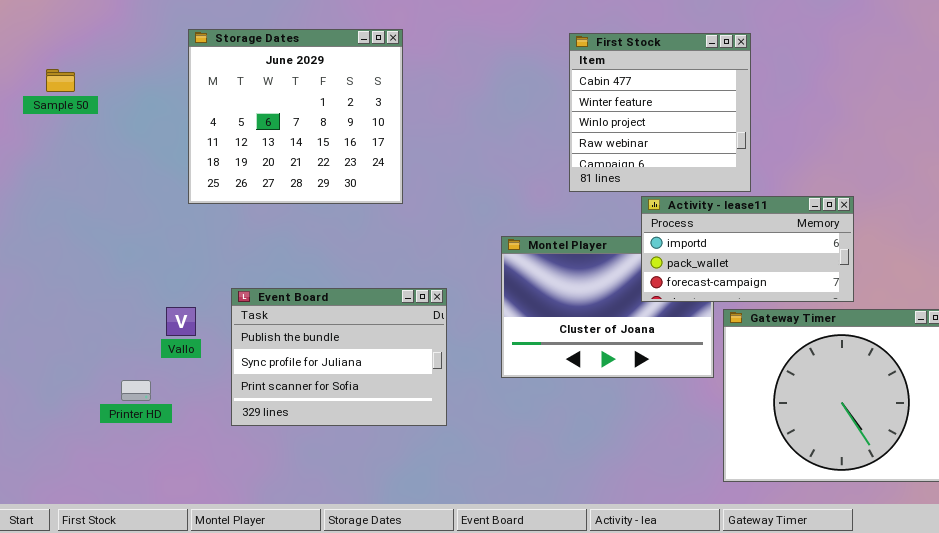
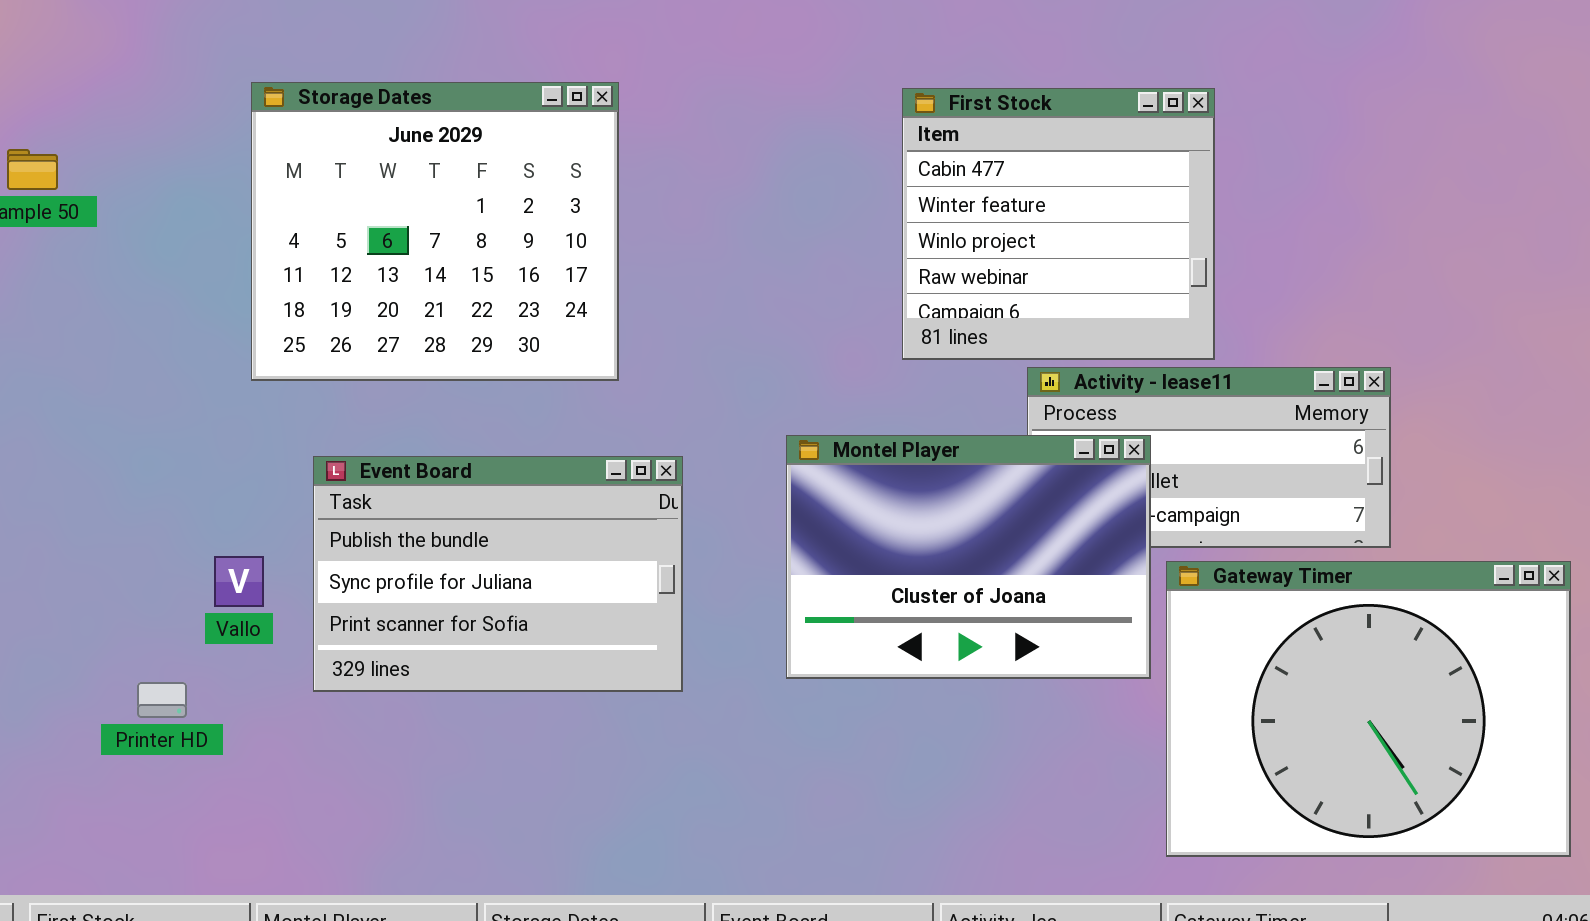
Montel Player: [501,236,714,378] -> [786,435,1151,679], raised
Event Board: [231,288,447,426] -> [313,456,683,692], moved

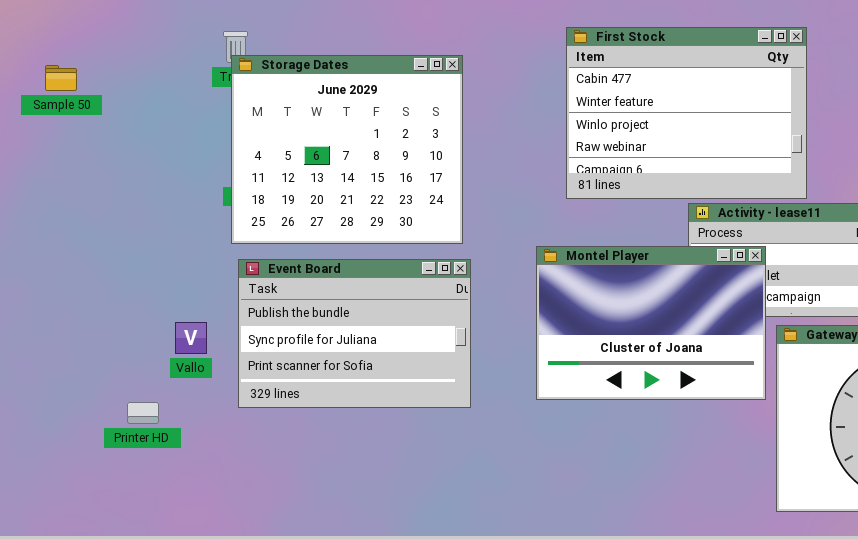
Storage Dates: [251,82,619,381] -> [231,55,463,244], moved
First Stock: [902,88,1215,360] -> [566,27,807,199], resized

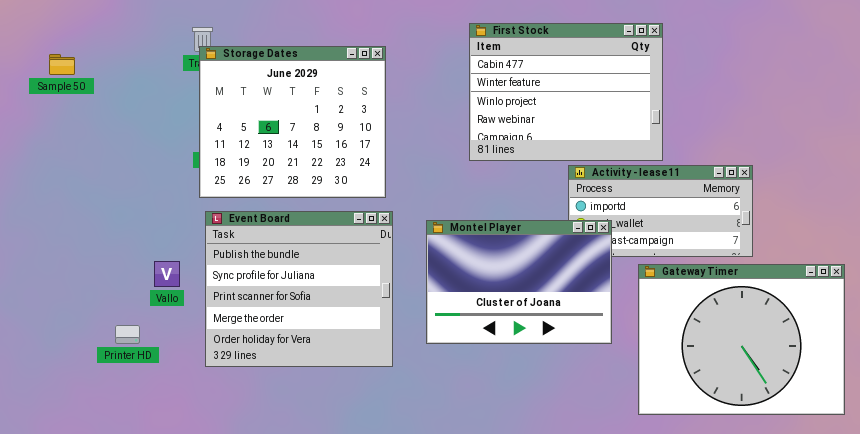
Montel Player: [536,246,766,400] -> [426,220,612,344], moved
Event Board: [238,259,471,408] -> [205,211,393,367], resized

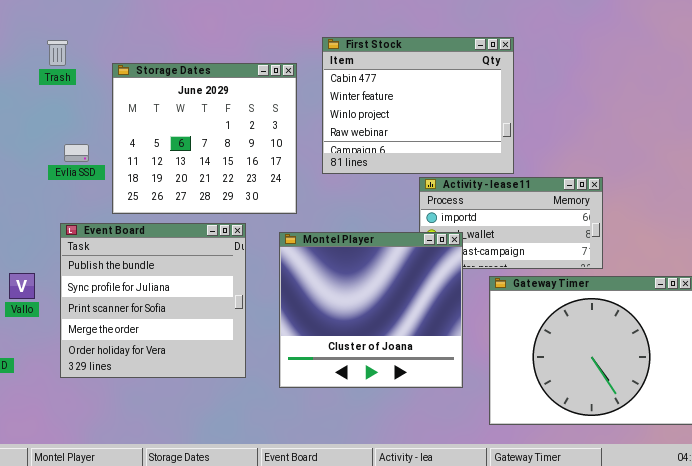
Storage Dates: [199,46,386,198] -> [112,63,297,214], moved
Montel Player: [426,220,612,344] -> [279,232,463,388], resized

